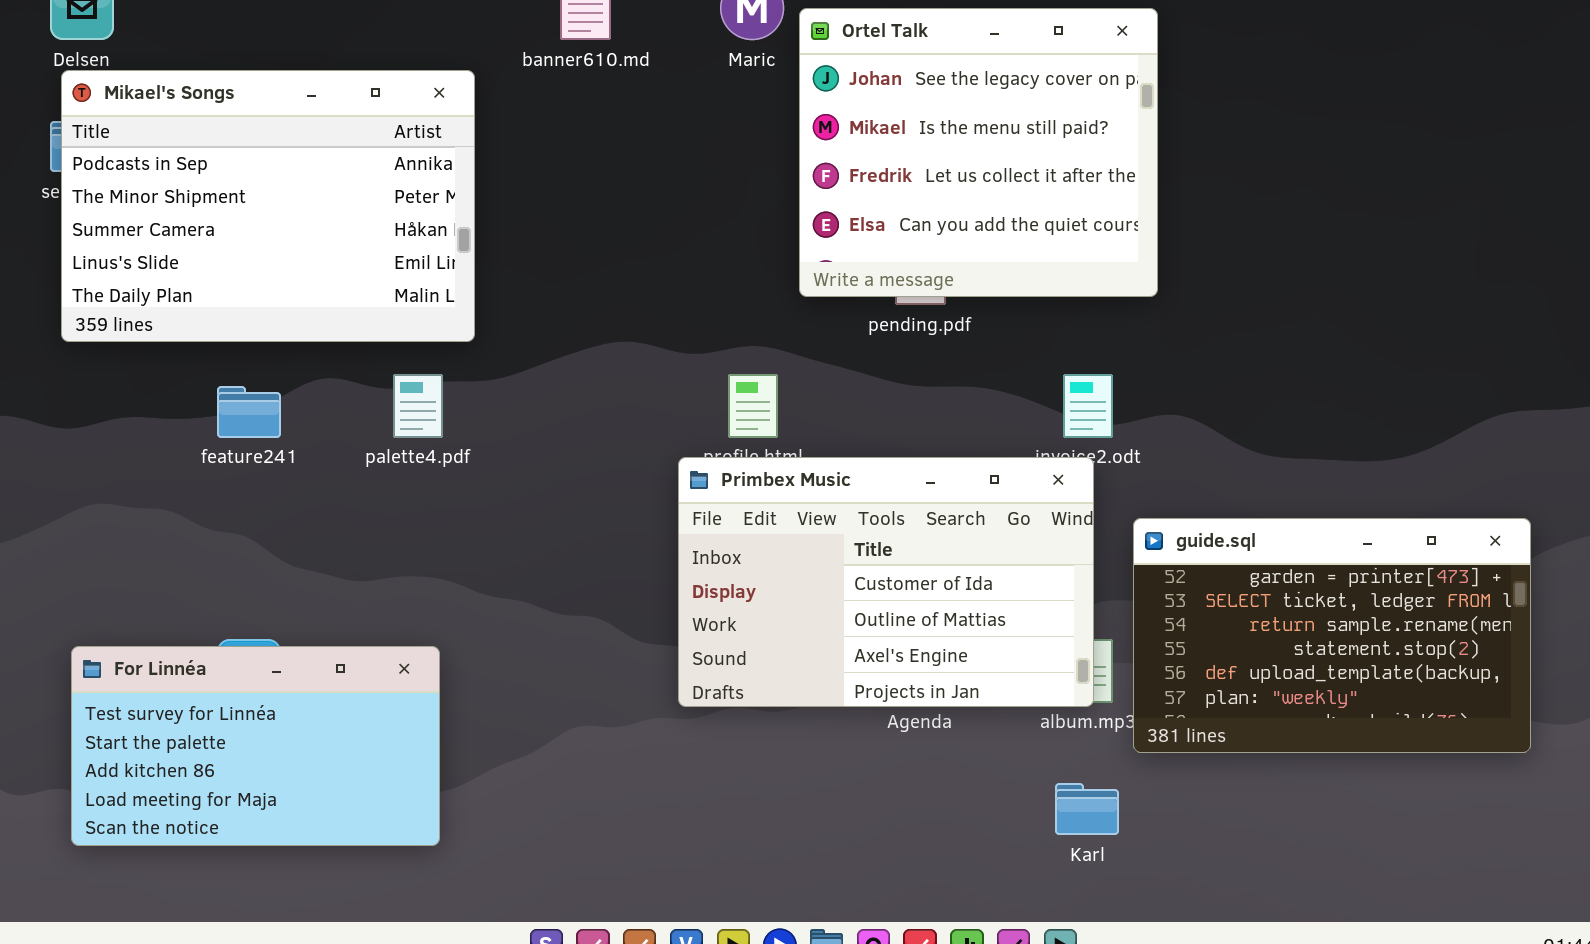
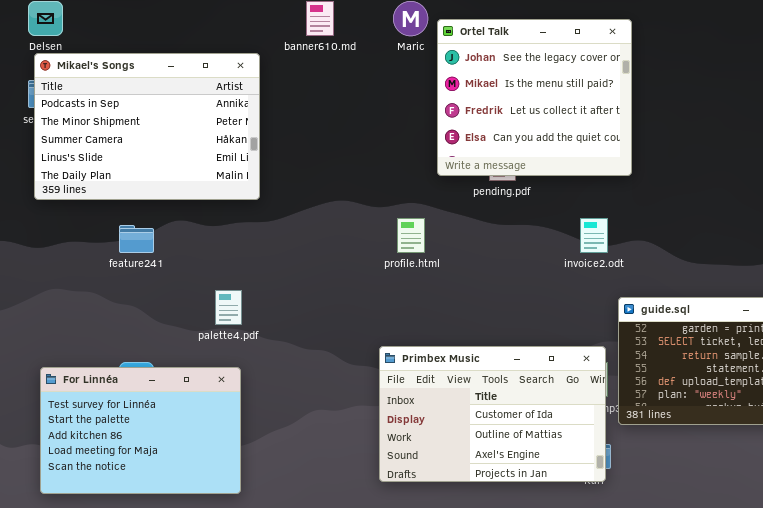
palette4.pdf: [393,374,443,438] -> [215,290,242,325], moved
Primbex Music: [678,457,1094,707] -> [379,346,606,482], moved
For Linnéa: [71,646,440,846] -> [40,367,241,494], resized

